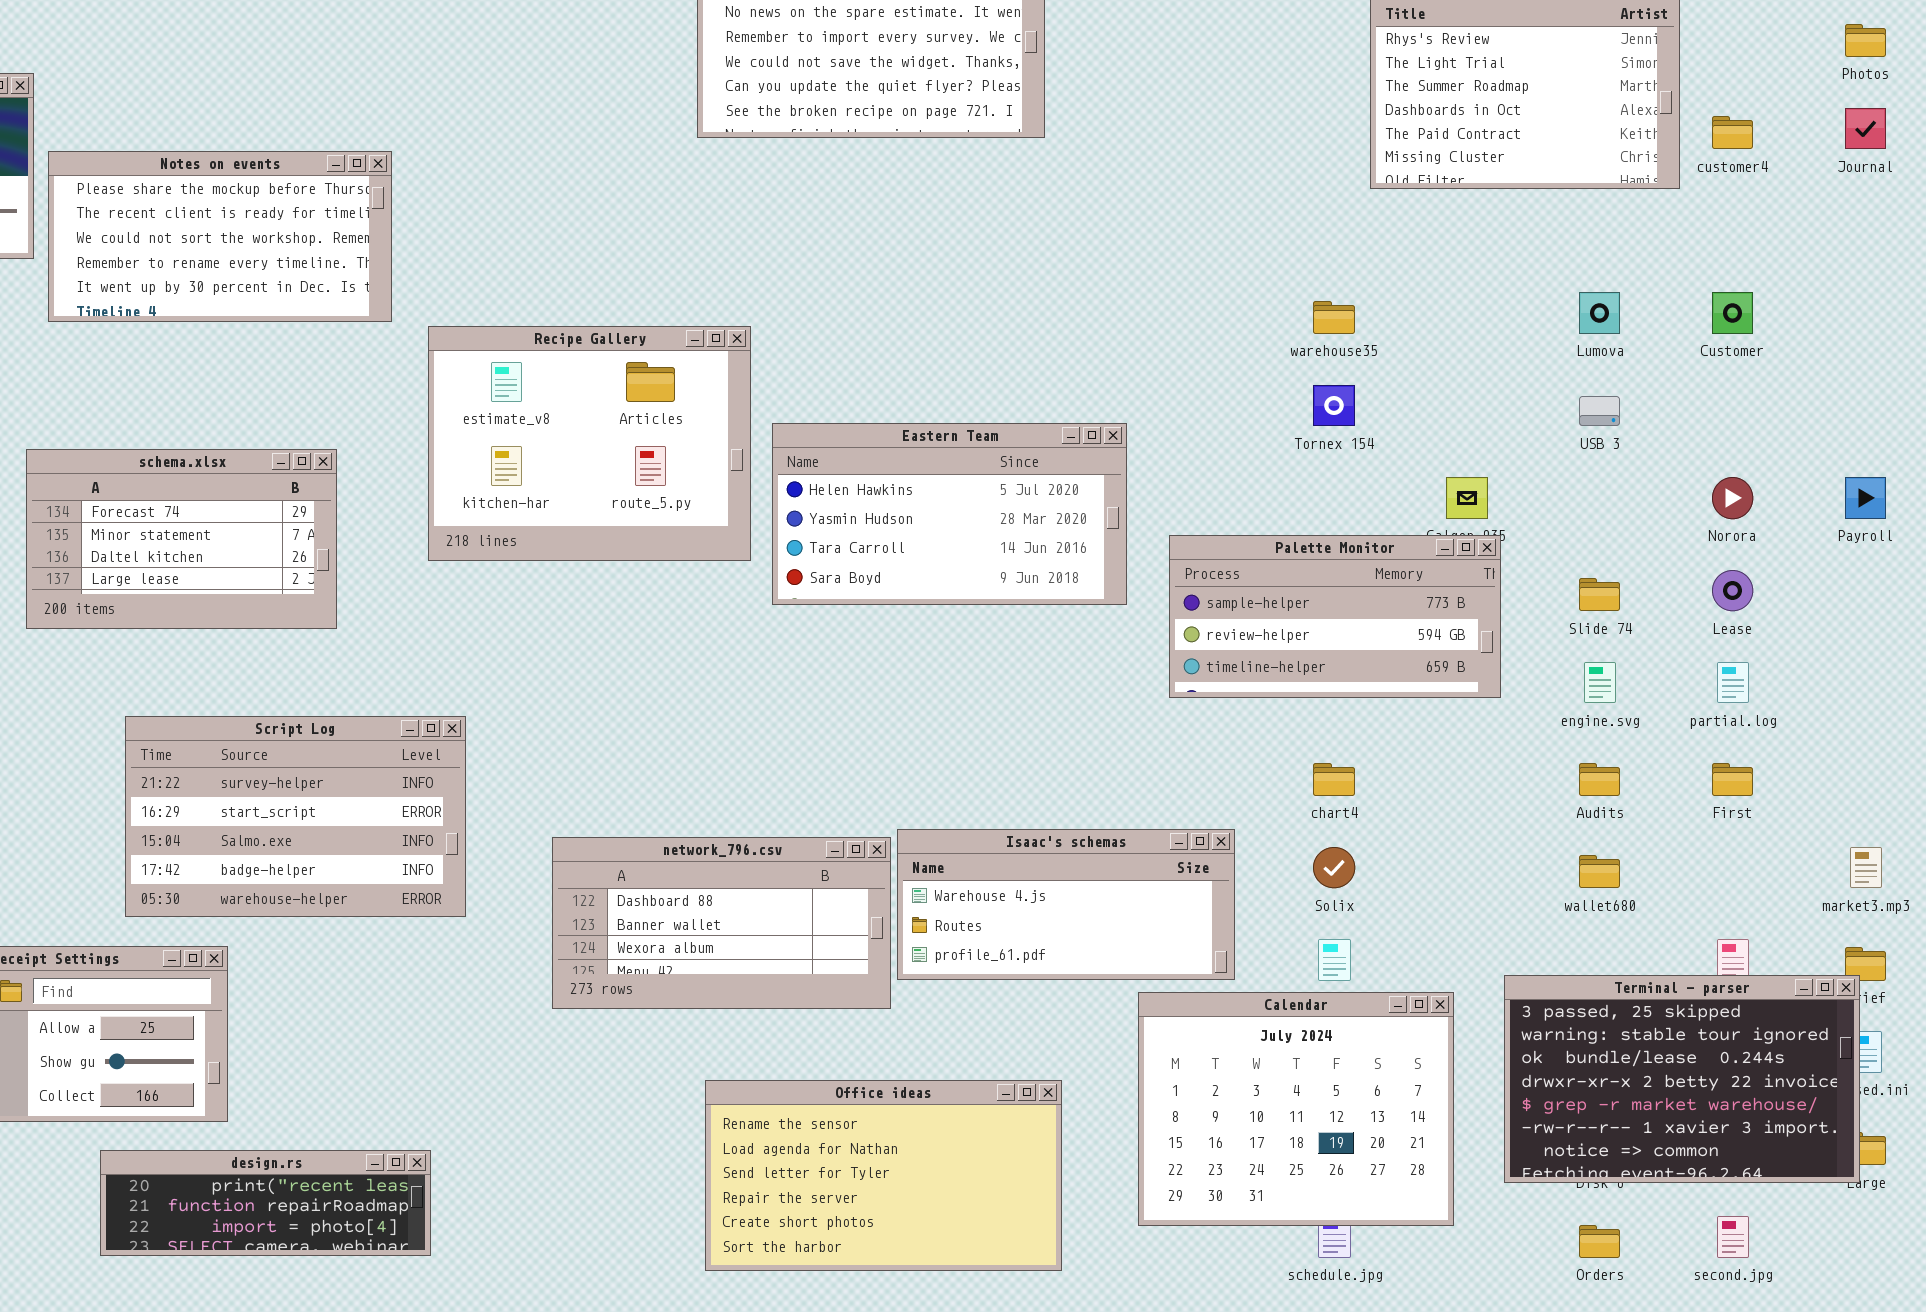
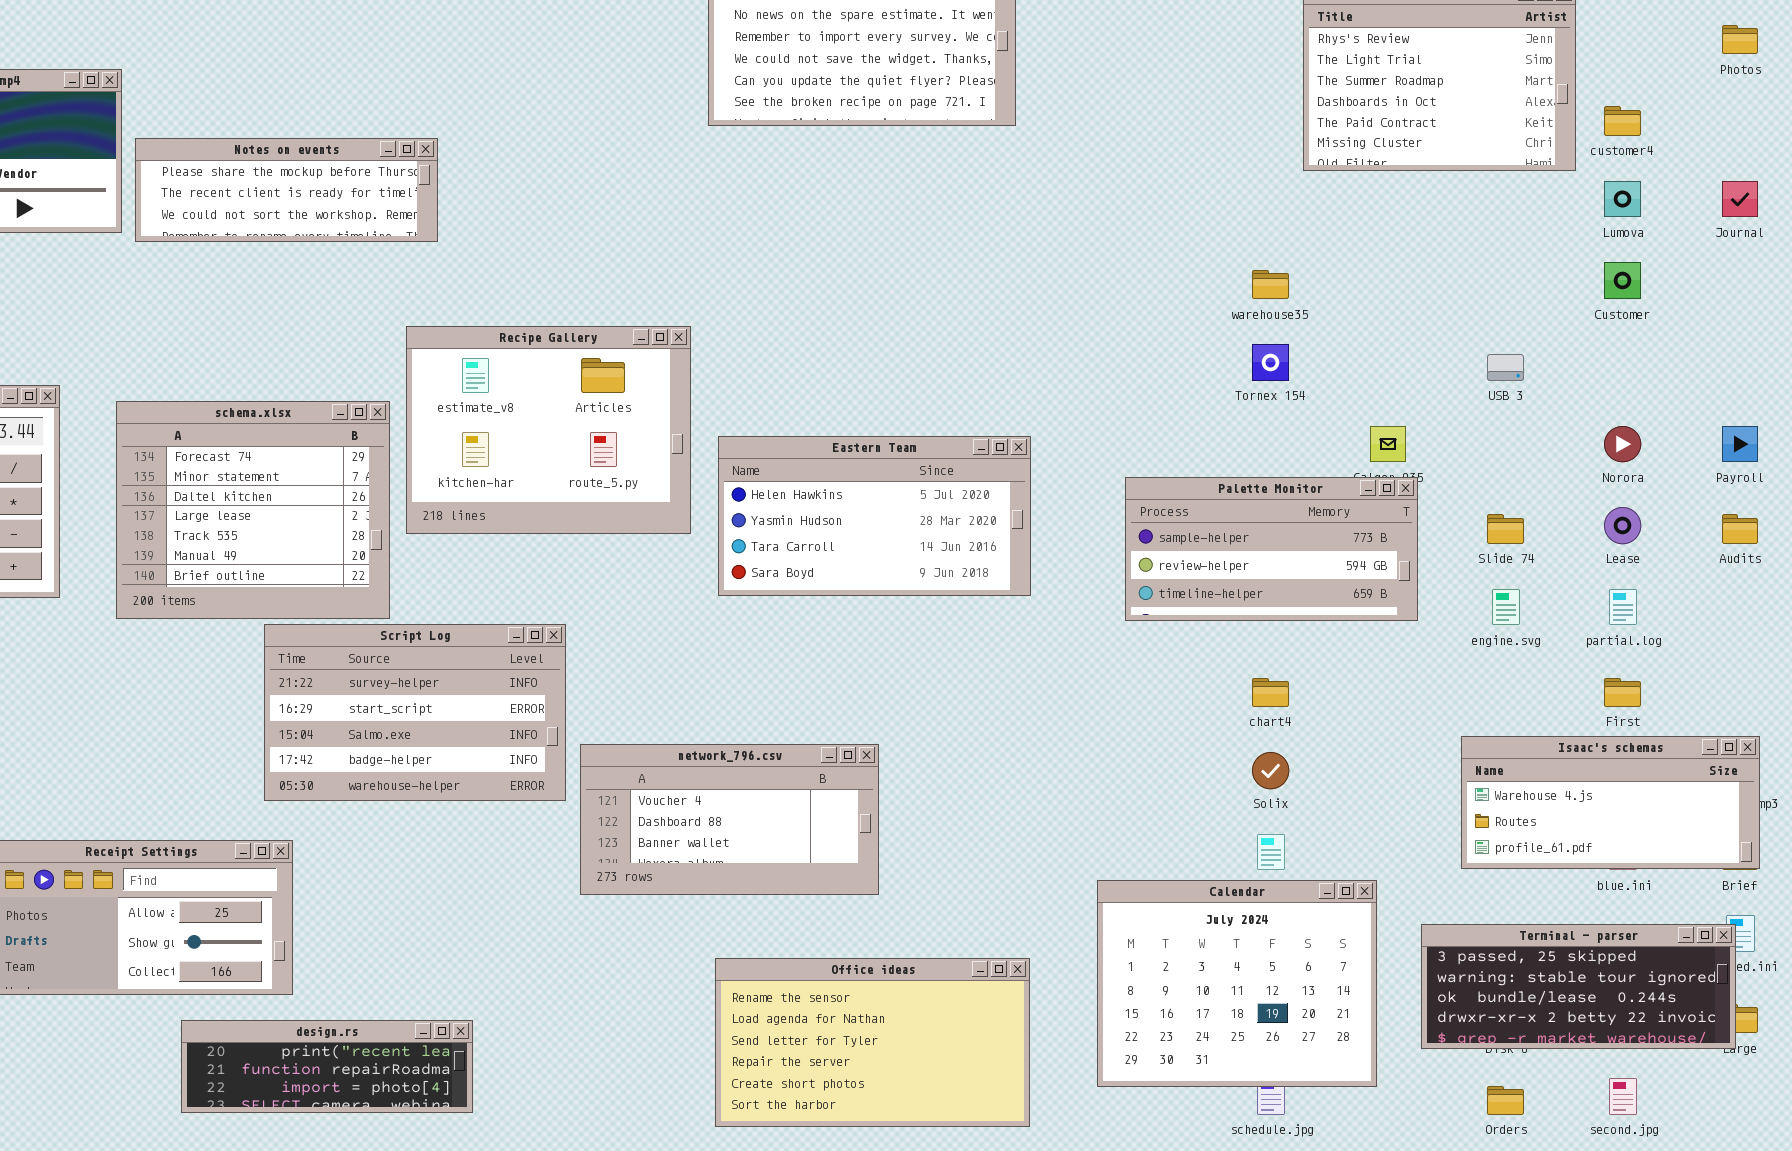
Journal: [1845,108,1886,149] -> [1722,181,1758,217], moved
Notes on events: [48,151,392,322] -> [135,138,438,242], resized
Lumova: [1579,292,1620,334] -> [1604,181,1641,217], moved
Recipe Gallery: [428,326,751,561] -> [406,326,691,534], moved
Eastern Team: [772,423,1127,605] -> [718,436,1031,596], moved
schema.xlsx: [26,449,337,629] -> [116,401,390,619], resized
Script Log: [125,716,466,917] -> [264,624,566,801], moved
Audits: [1579,763,1620,796] -> [1722,514,1758,544], moved
Isaac's schemas: [897,829,1235,980] -> [1461,736,1760,869], moved
network_796.csv: [552,837,891,1009] -> [580,744,879,895], scrolled up 1 row
Terminal - parser: [1504,975,1860,1183] -> [1421,924,1736,1049], resized

